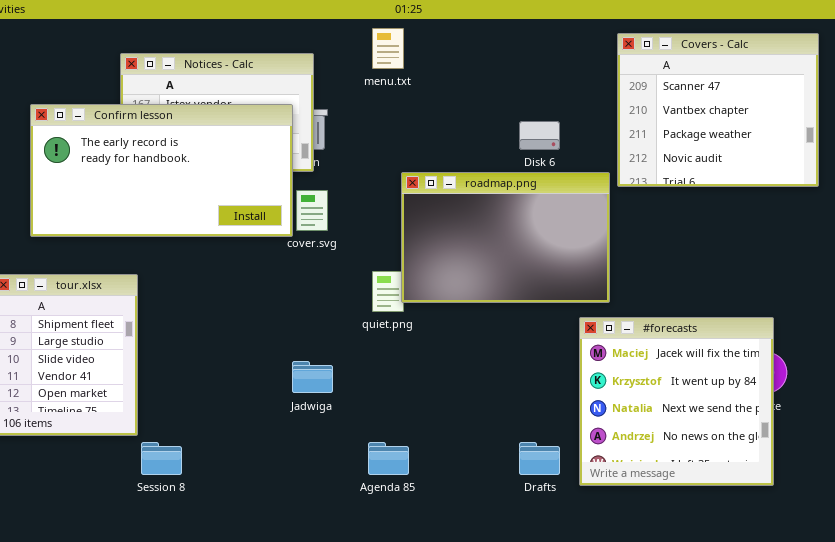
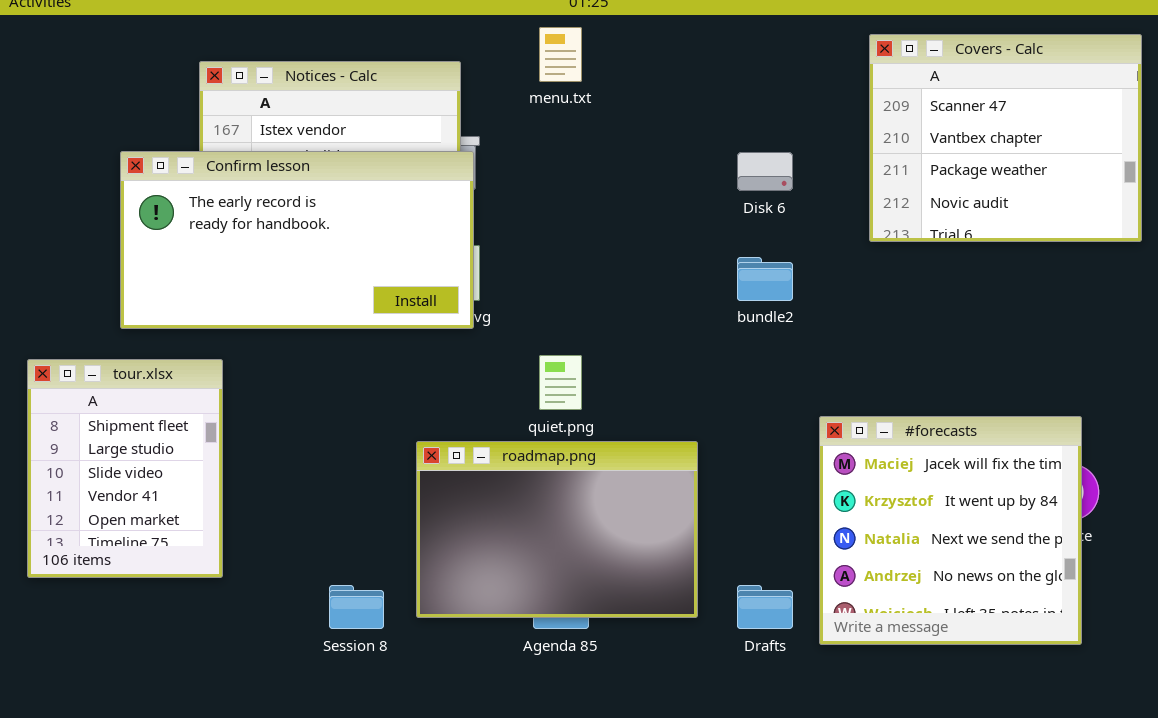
Confirm lesson: [30,104,293,237] -> [120,151,474,329], moved
roadmap.png: [401,172,610,303] -> [416,441,698,618], moved
Session 8: [141,442,182,475] -> [329,585,384,629], moved

